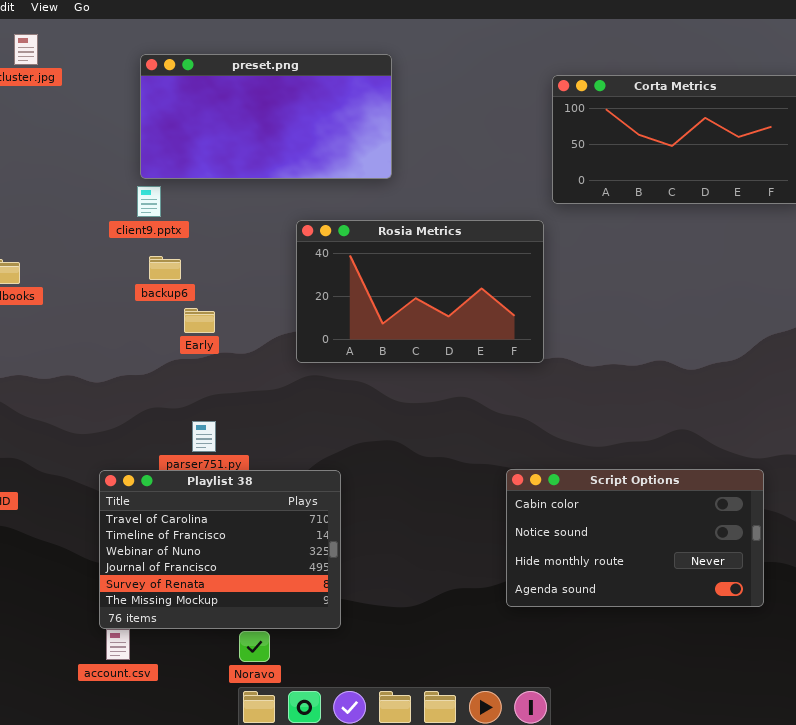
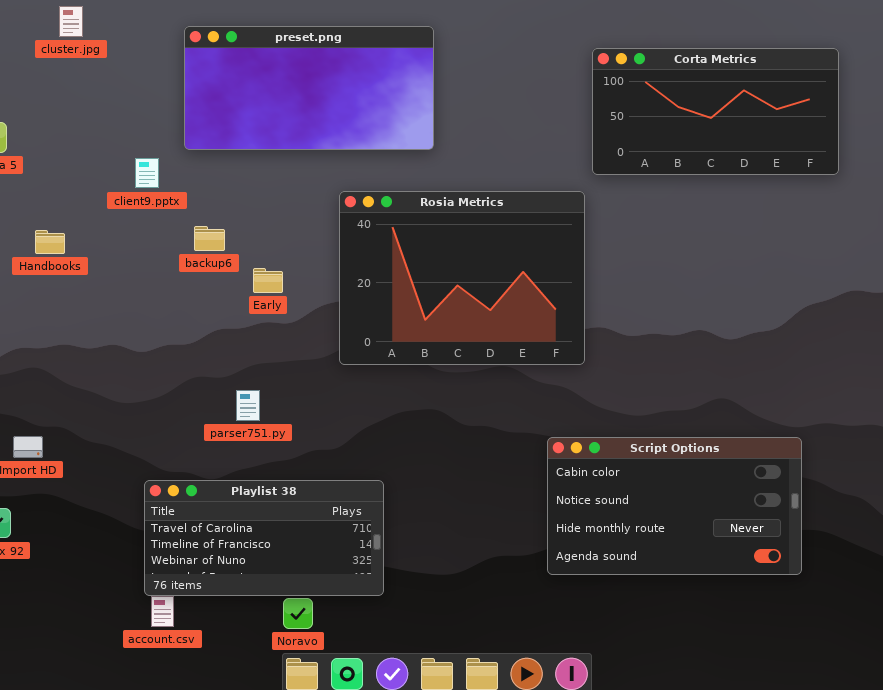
client9.pptx: [137,186,161,217] -> [135,158,159,188], moved
Rosia Metrics: [296,220,544,363] -> [339,191,585,365], resized
Early: [184,308,215,333] -> [253,268,283,293], moved
Playlist 38: [99,470,341,629] -> [144,480,384,596], resized

